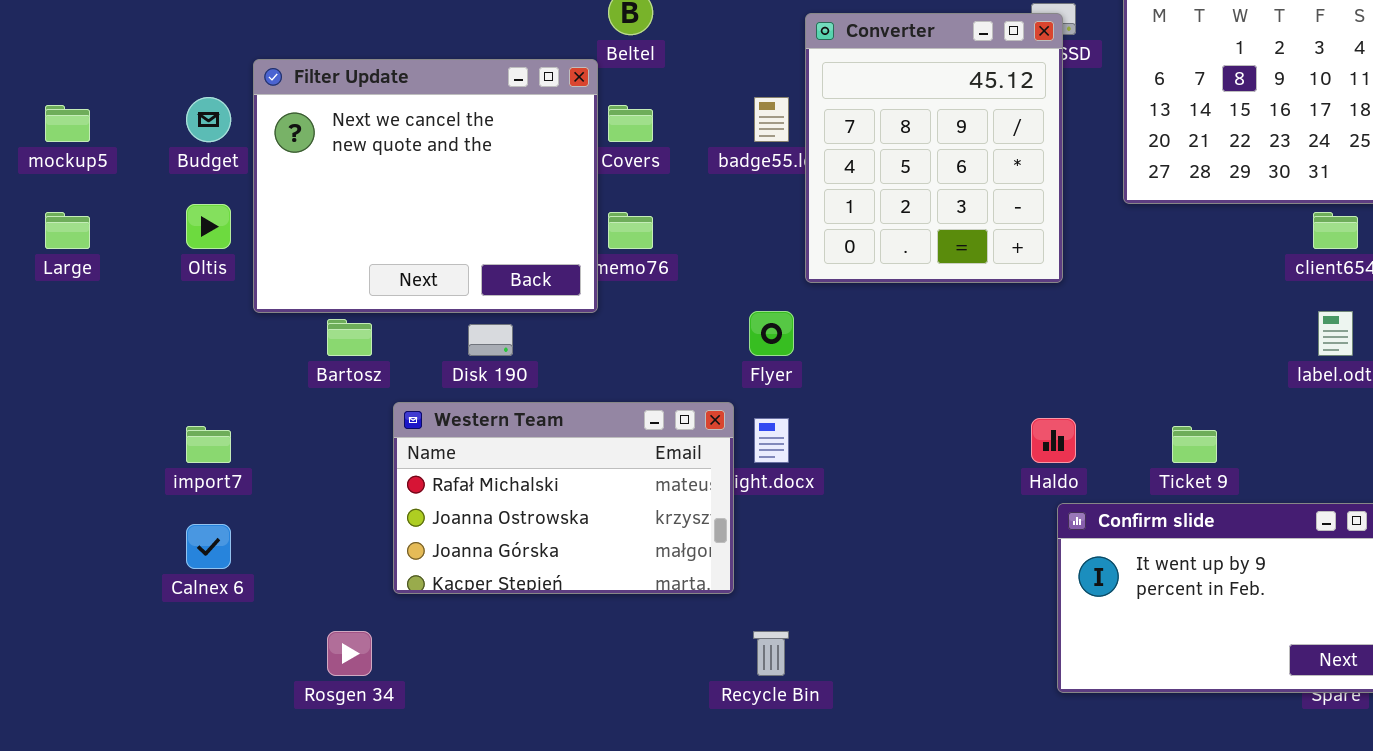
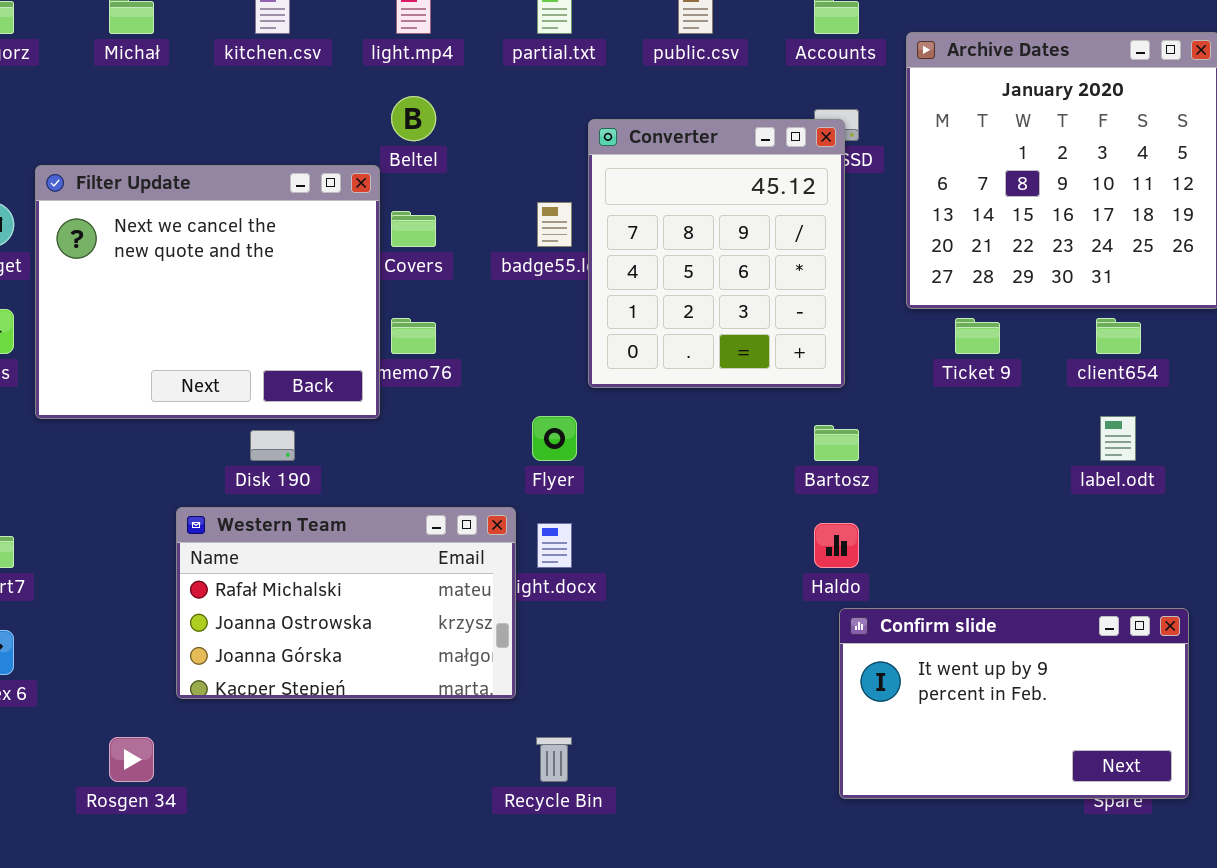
Bartosz: [327,319,372,356] -> [814,425,859,461], moved
Ticket 9: [1172,426,1217,463] -> [955,318,1000,354], moved

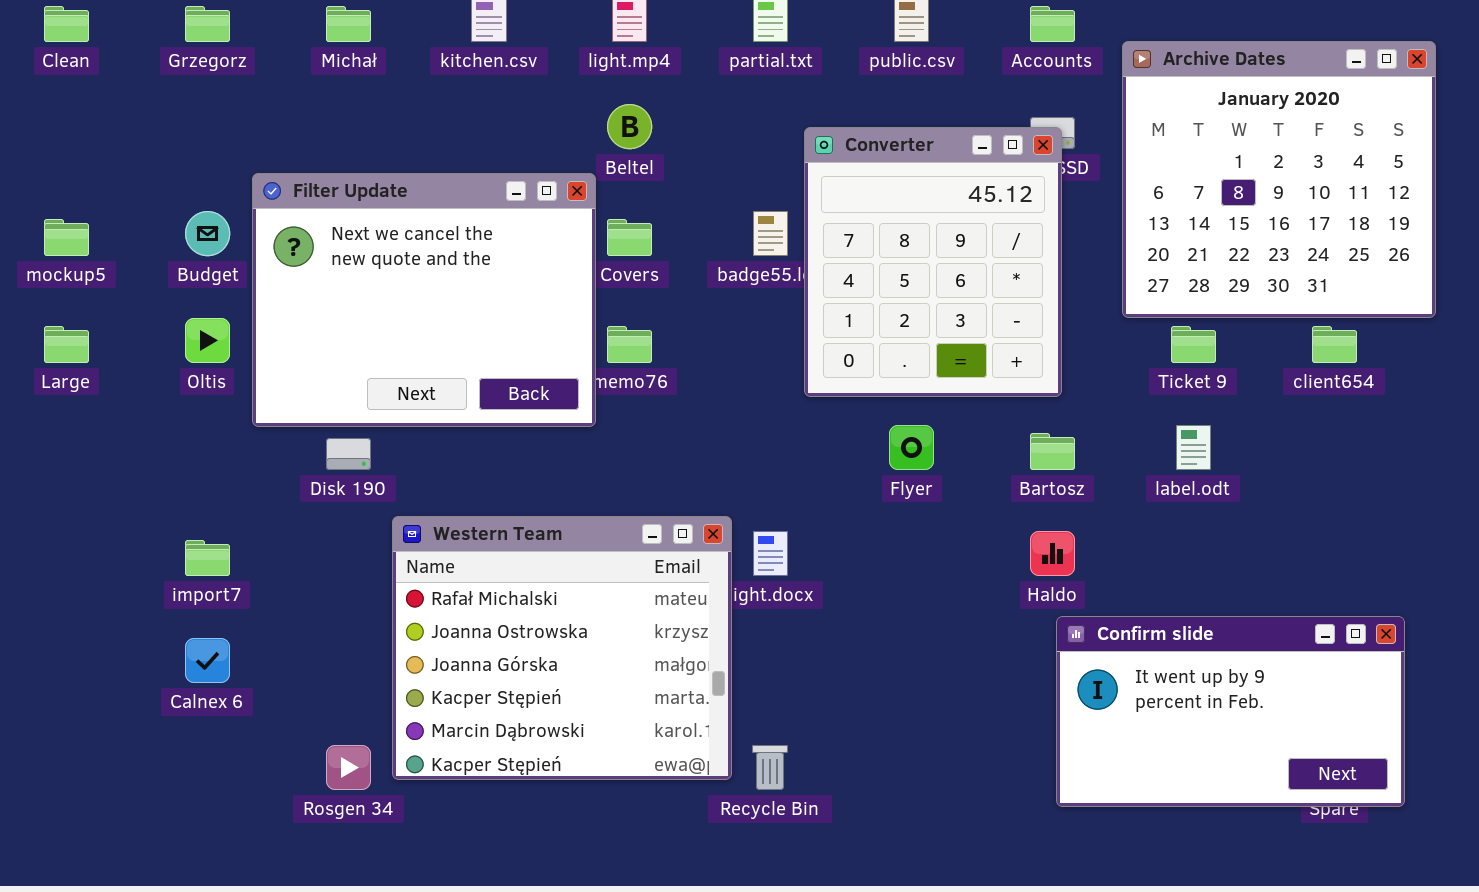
Flyer: [532,416,577,461] -> [889,425,934,470], moved
label.odt: [1100,416,1136,461] -> [1176,425,1211,470], moved
Disk 190: [250,430,295,461] -> [326,438,371,470], moved
Western Team: [176,507,516,699] -> [392,516,732,780], resized

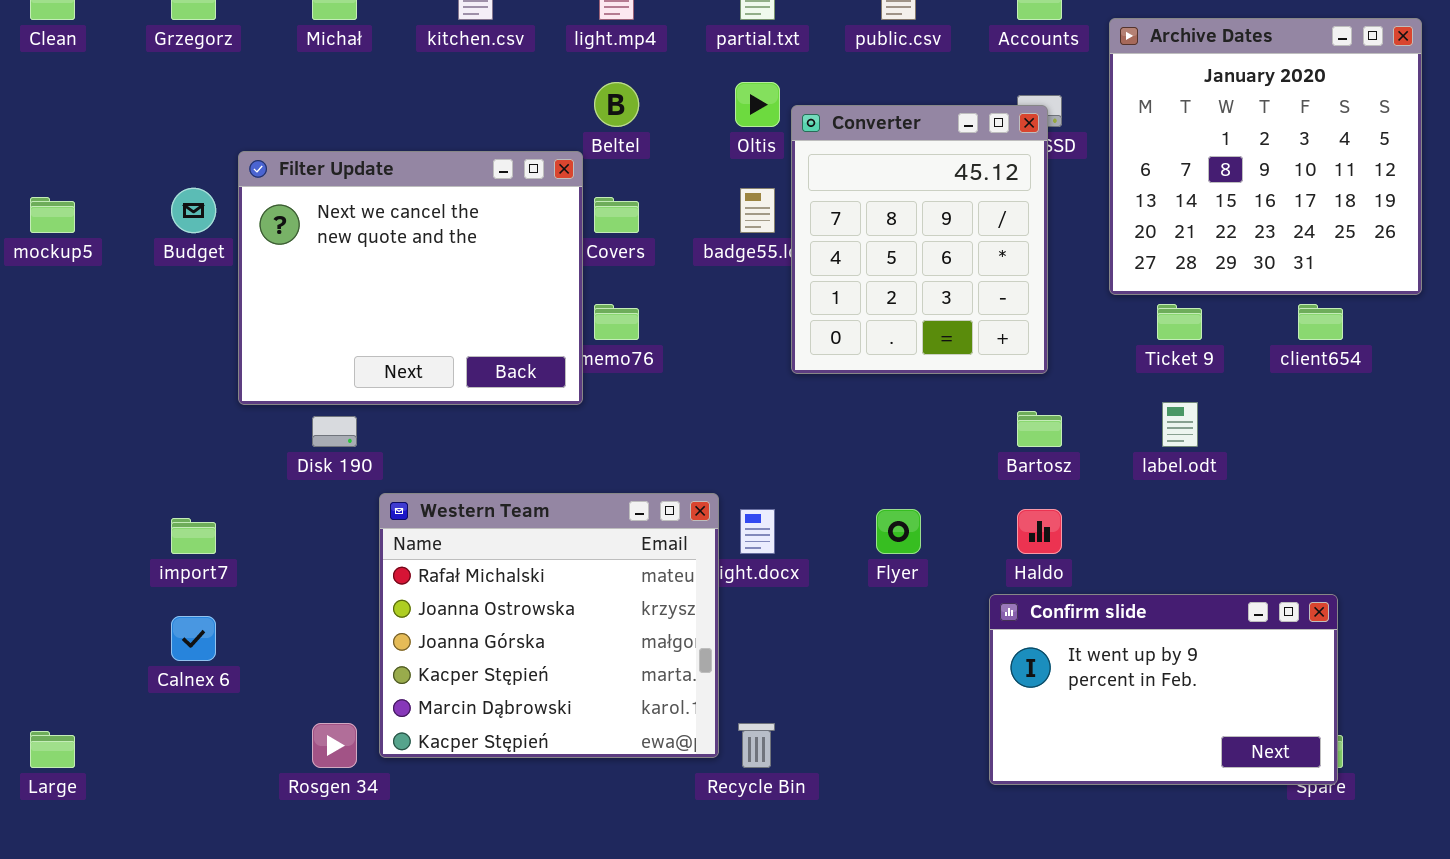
Oltis: [185,318,230,363] -> [735,82,780,127], moved
Large: [44,326,89,363] -> [30,731,75,768], moved
Flyer: [889,425,934,470] -> [876,509,921,554], moved
Confirm slide: [1056,616,1405,807] -> [989,594,1338,785], moved

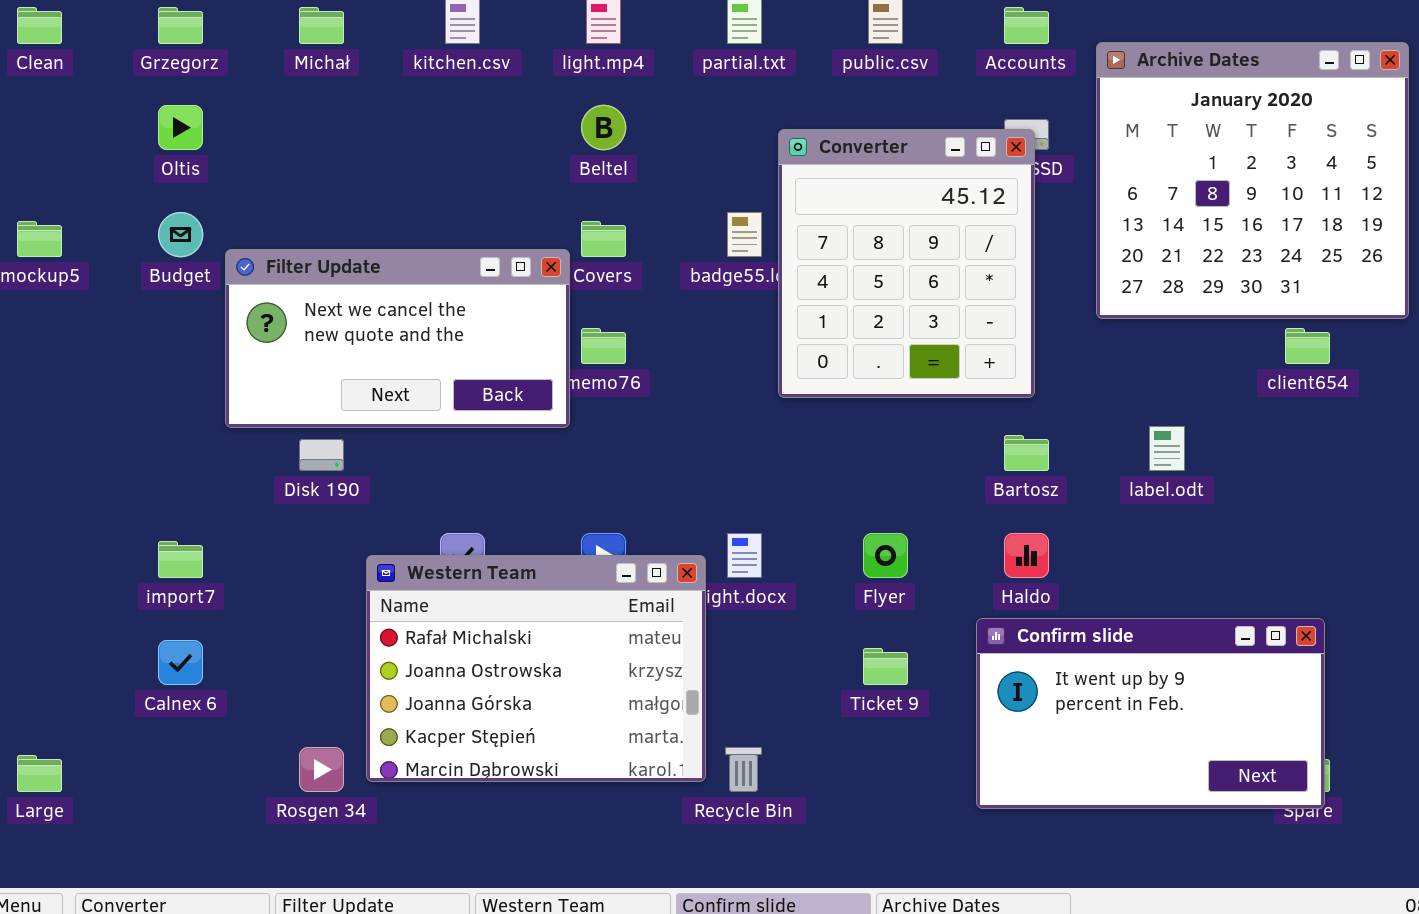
Oltis: [735,82,780,127] -> [158,105,203,150], moved
Filter Update: [238,151,583,405] -> [225,249,570,428], resized
Ticket 9: [1157,304,1202,340] -> [863,648,908,685], moved
Western Team: [379,493,719,758] -> [366,555,706,782], resized

